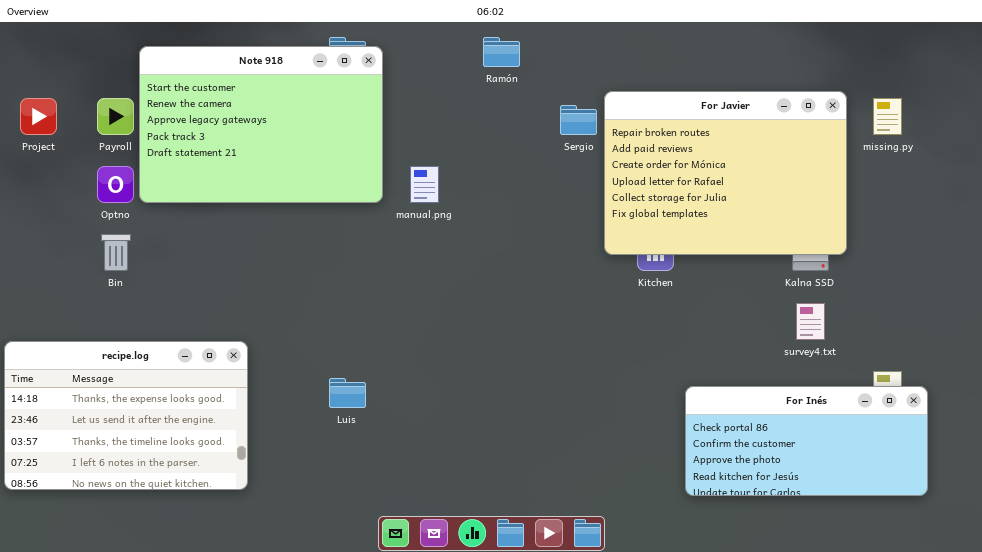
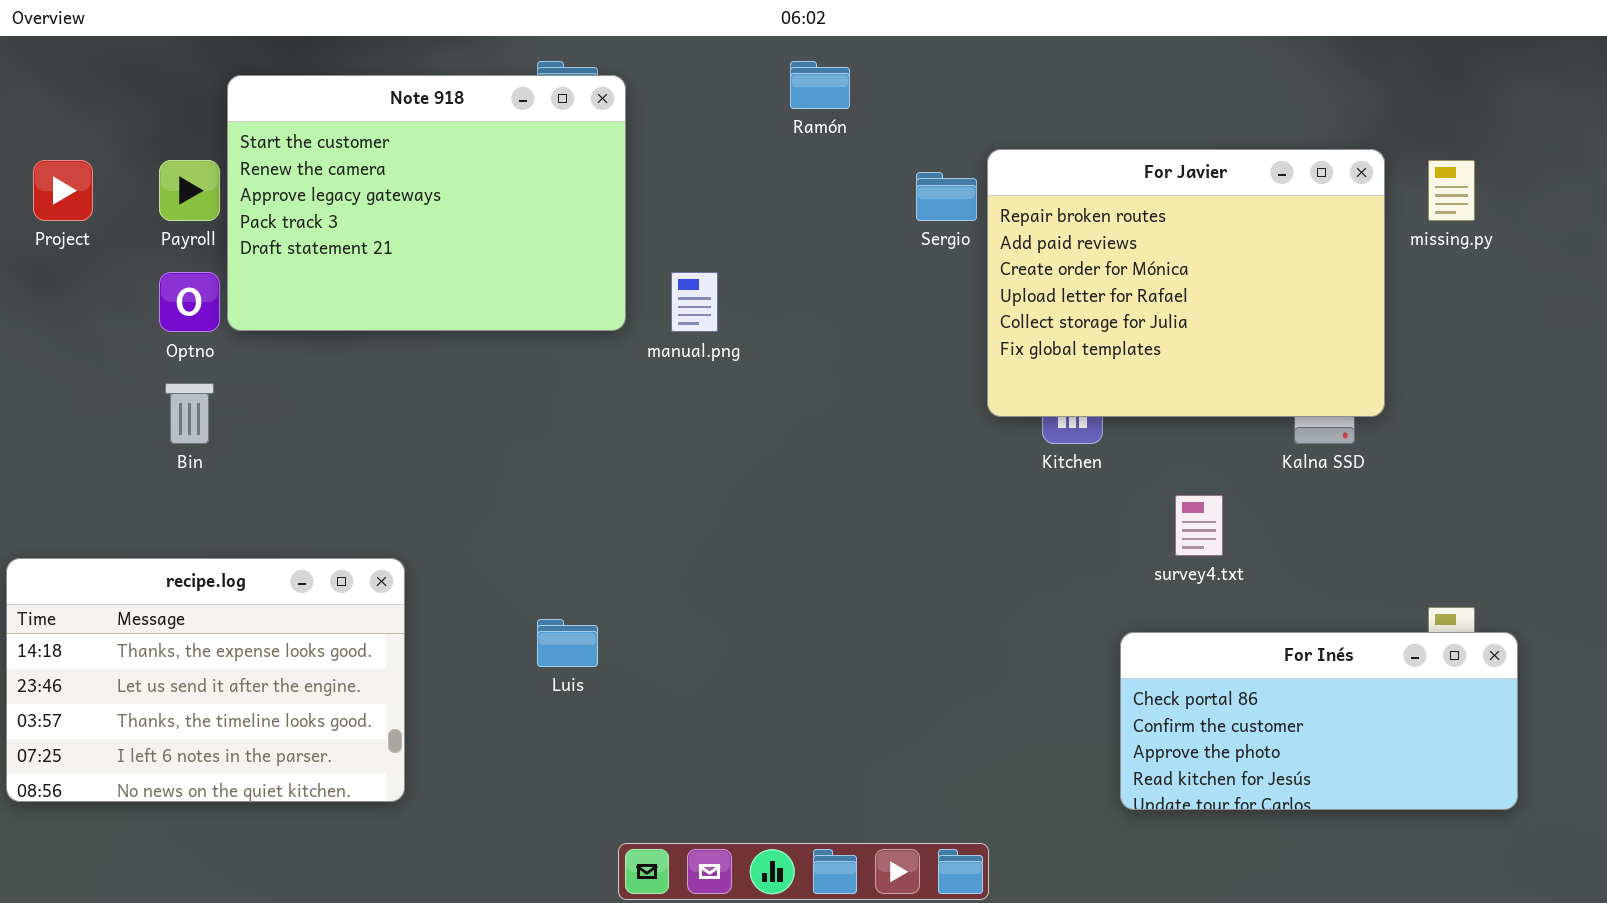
survey4.txt: [796,303,825,340] -> [1175,495,1223,556], moved

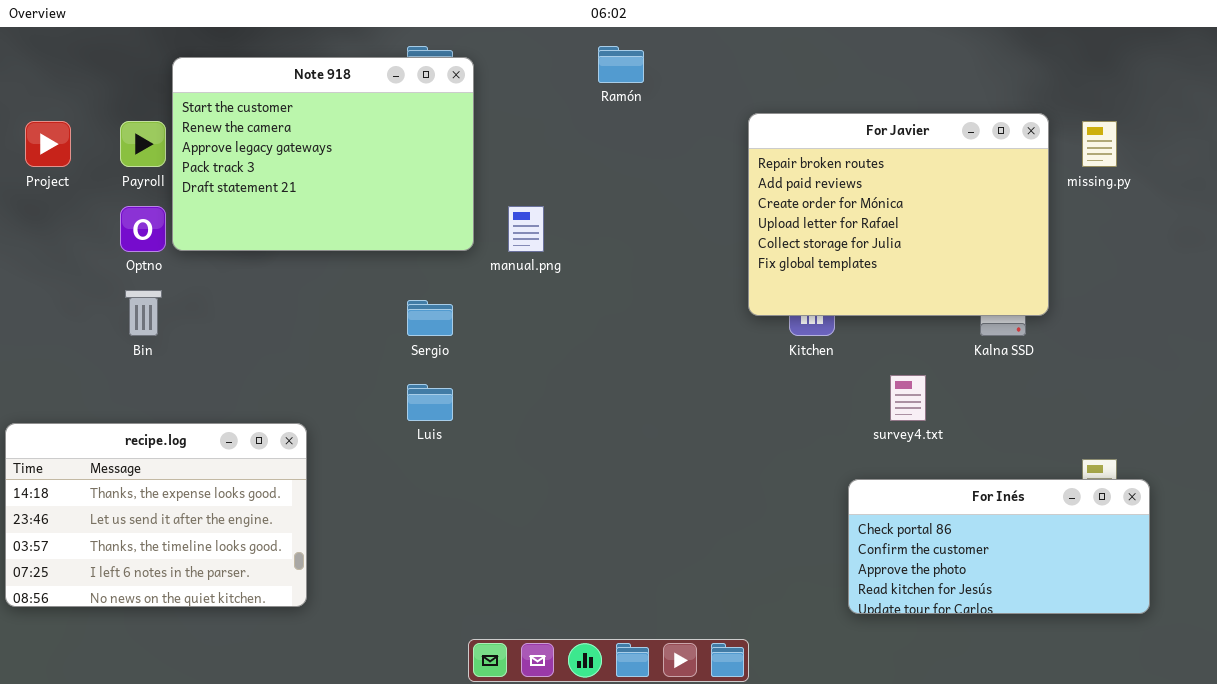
Sergio: [916,172,977,221] -> [407,300,453,336], moved
Luis: [537,619,598,667] -> [407,384,453,421], moved

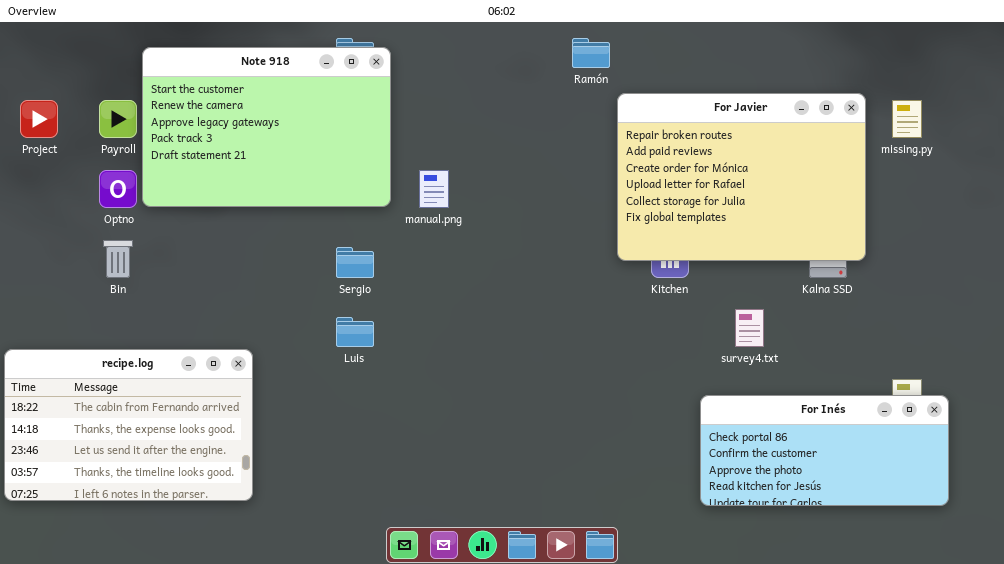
Ramón: [598,46,644,83] -> [572,38,610,68], moved
recipe.log: [5,423,307,607] -> [4,349,253,501], scrolled up 1 row

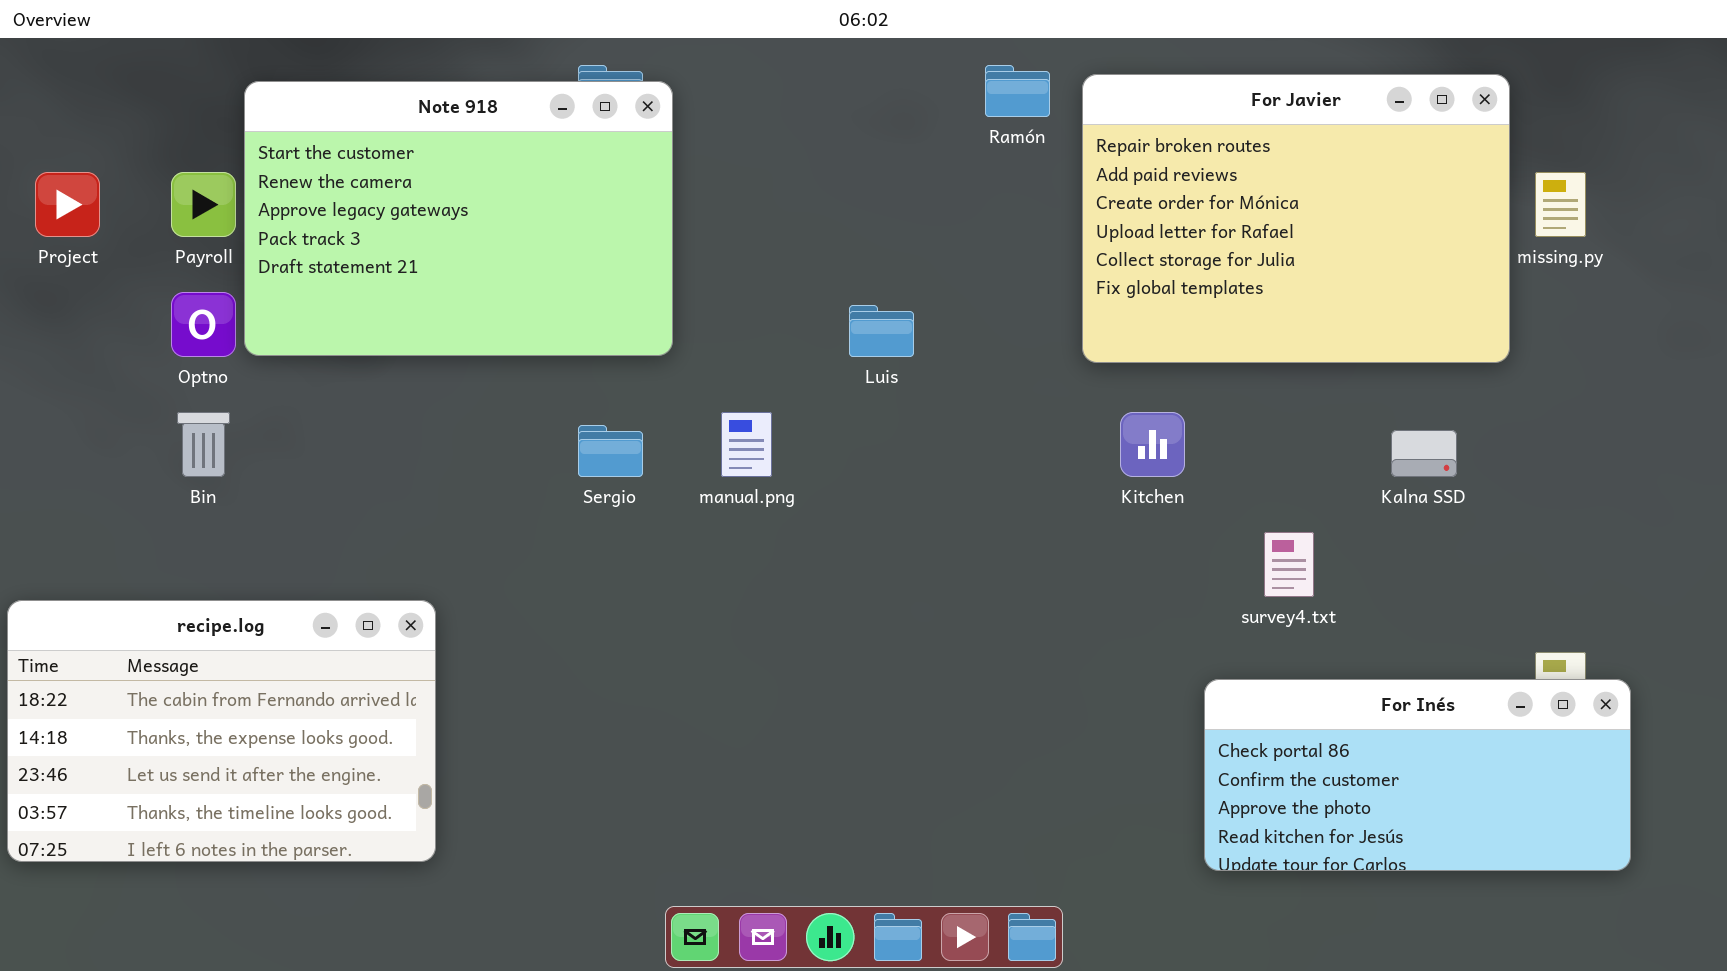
For Javier: [617,93,866,261] -> [1082,74,1510,363], moved
manual.png: [419,170,449,208] -> [721,412,772,477], moved
Luis: [336,317,374,347] -> [849,305,914,357], moved

